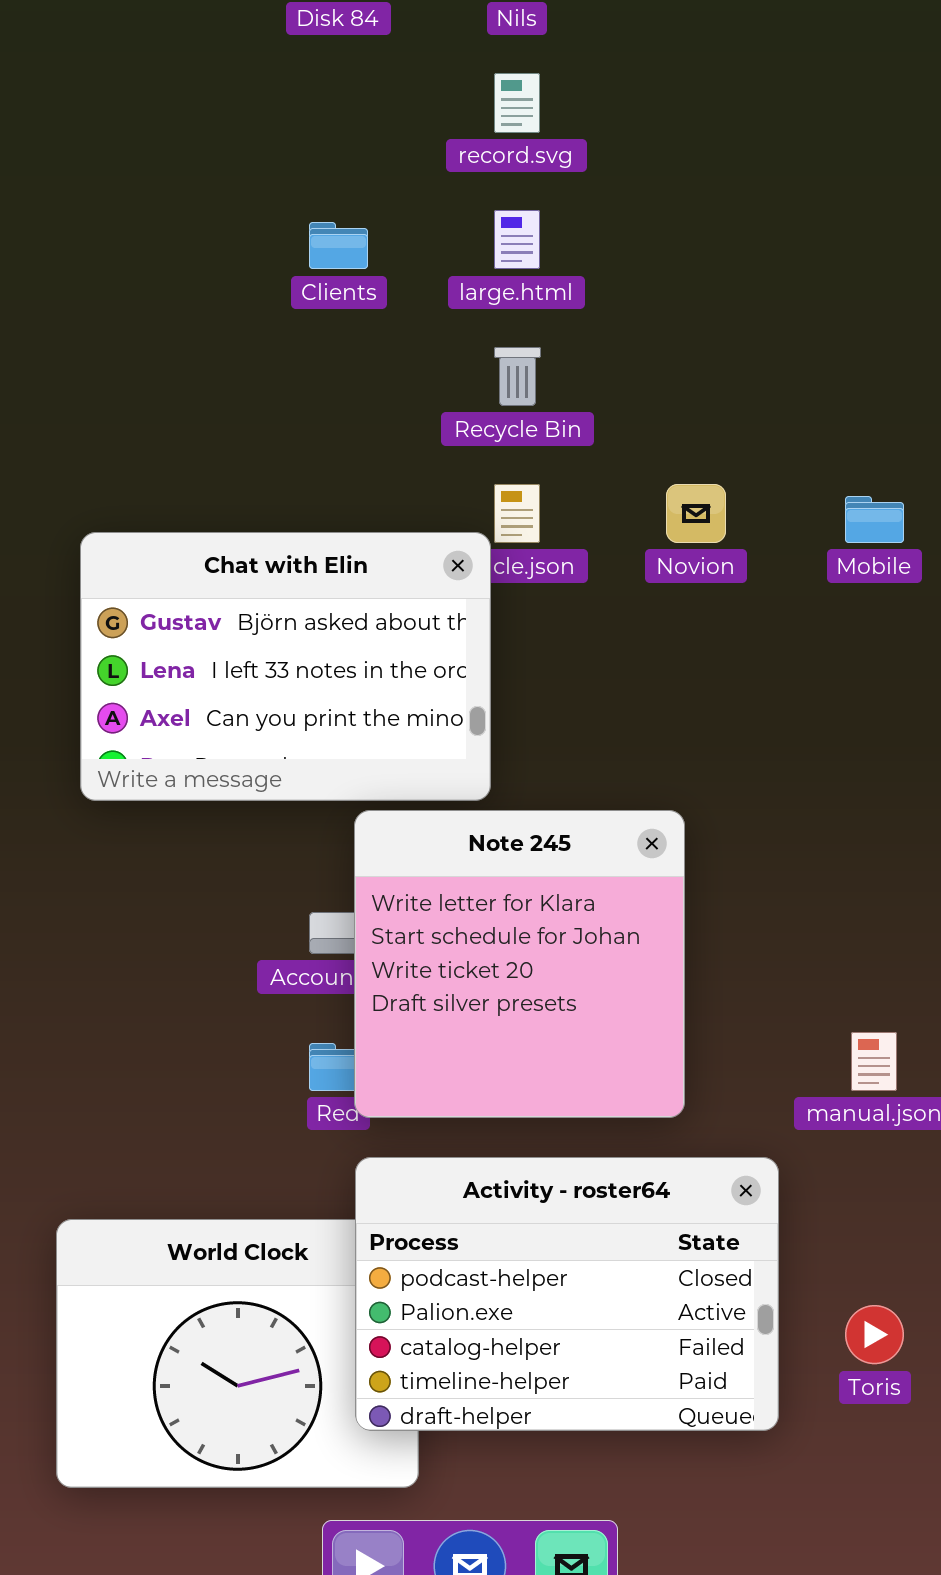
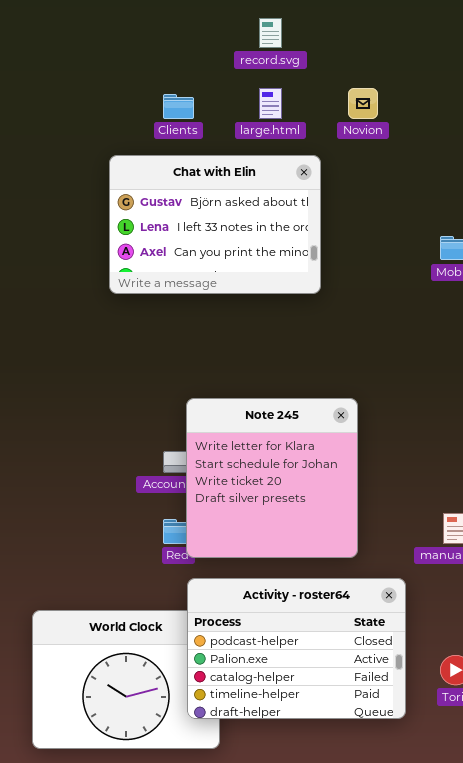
Novion: [666,484,726,543] -> [348,88,378,119], moved
Chat with Elin: [80,532,491,801] -> [109,155,321,294], moved

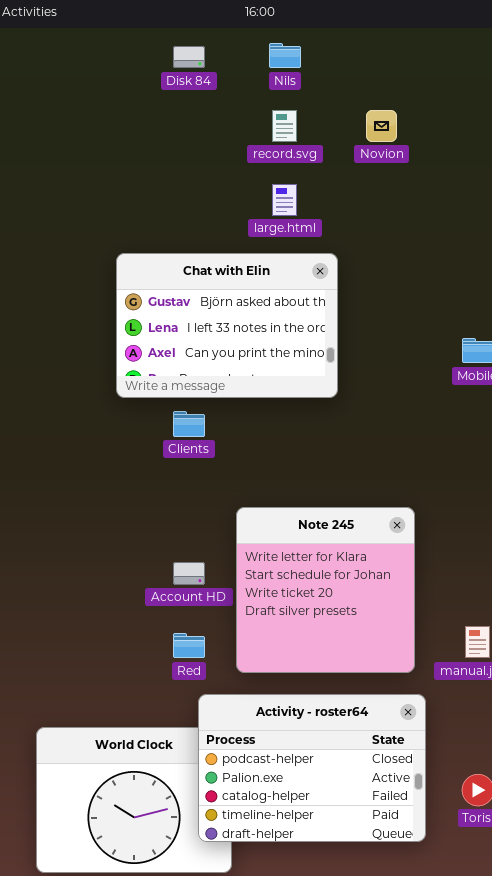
Novion: [348,88,378,119] -> [366,110,397,142], moved
Clients: [163,94,194,119] -> [173,411,205,437], moved
Note 245: [186,398,358,558] -> [236,507,415,673], moved

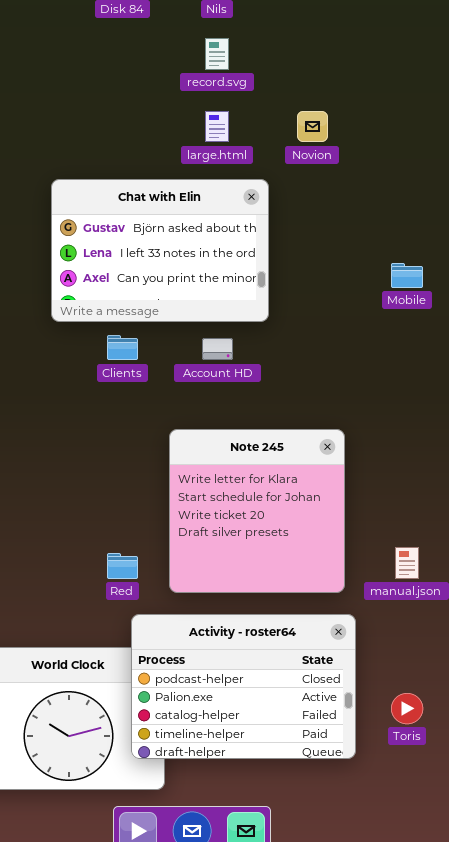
Novion: [366,110,397,142] -> [297,111,328,142], moved
Account HD: [173,562,205,585] -> [202,338,233,360], moved

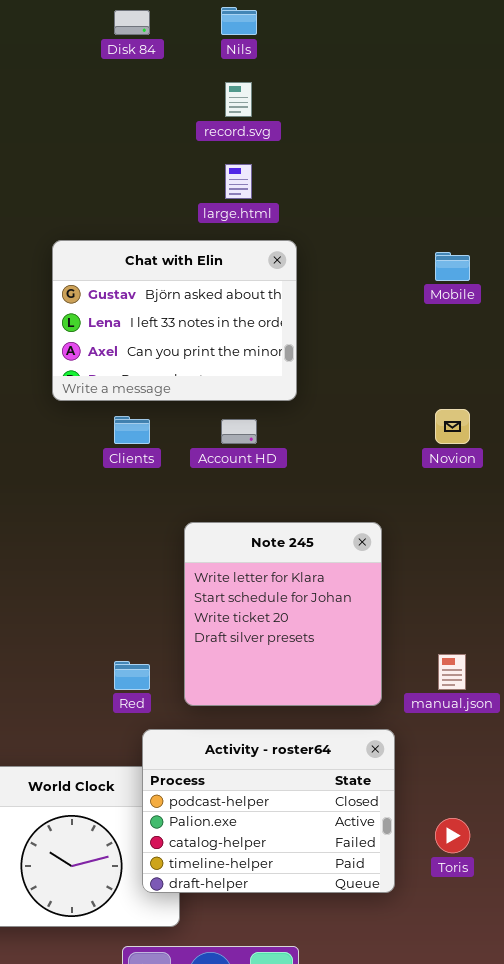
Novion: [297,111,328,142] -> [435,409,470,444], moved
Mobile: [391,263,423,288] -> [435,252,470,281], moved

